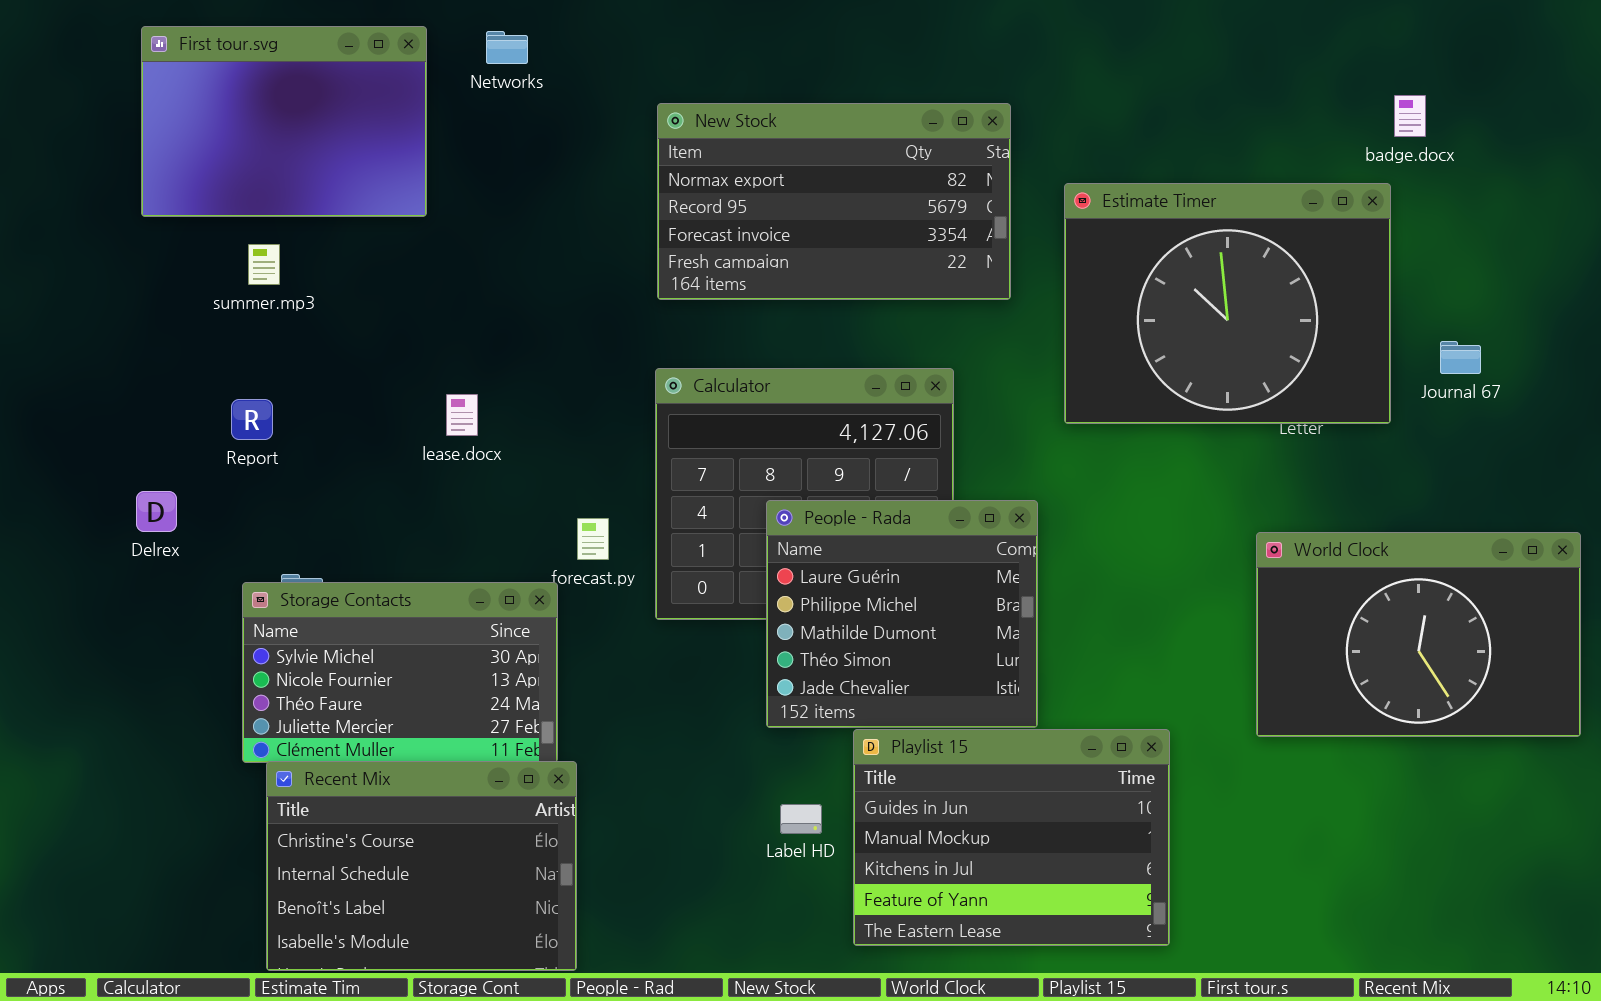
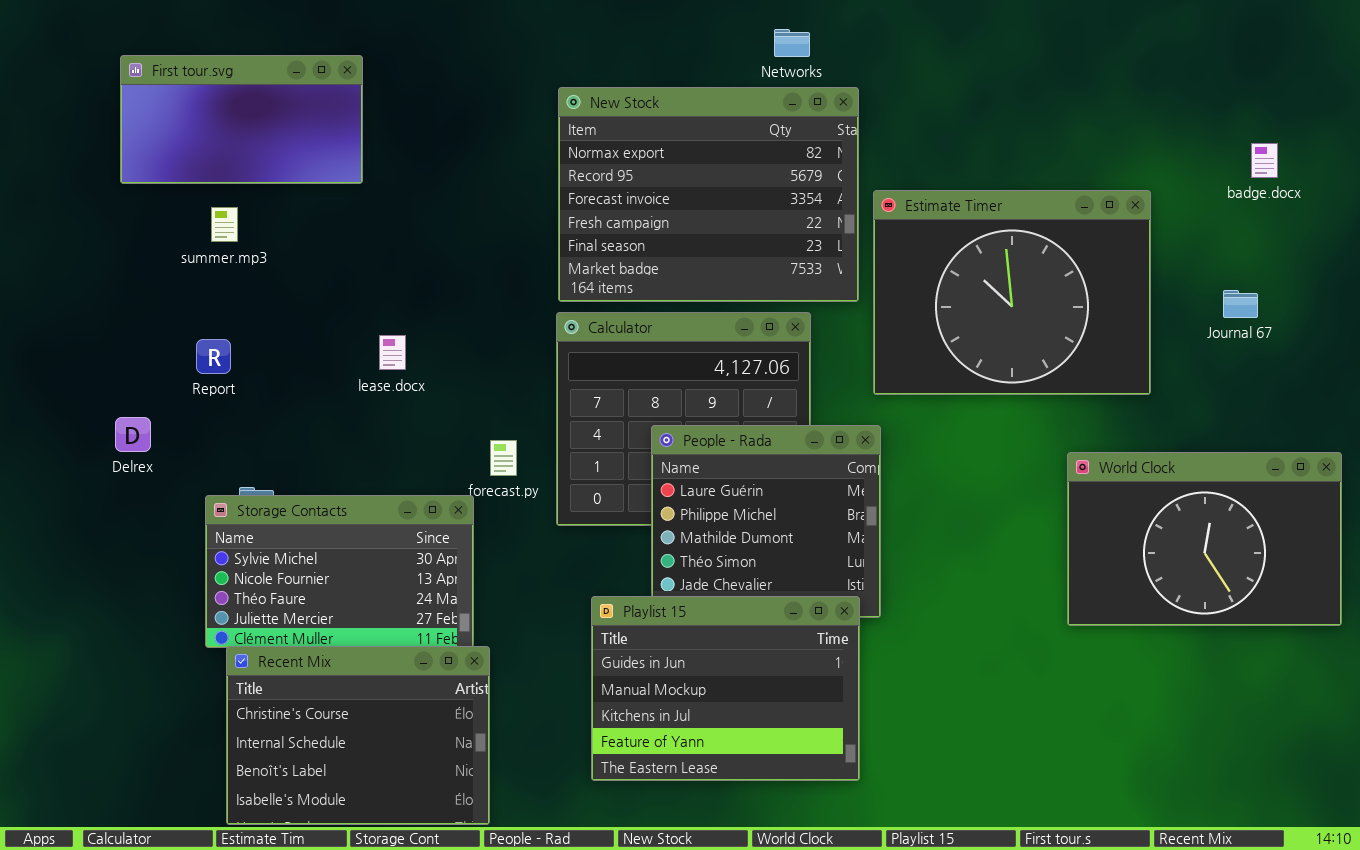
First tour.svg: [141,26,427,217] -> [120,55,363,184], resized
Networks: [486,31,528,64] -> [774,29,810,57], moved
badge.docx: [1394,95,1426,137] -> [1251,143,1278,178], moved
New Stock: [657,103,1011,300] -> [558,87,859,302], resized
Estimate Timer: [1064,183,1391,424] -> [873,190,1151,395], moved
Playlist 15: [853,729,1170,946] -> [591,596,860,781], moved

